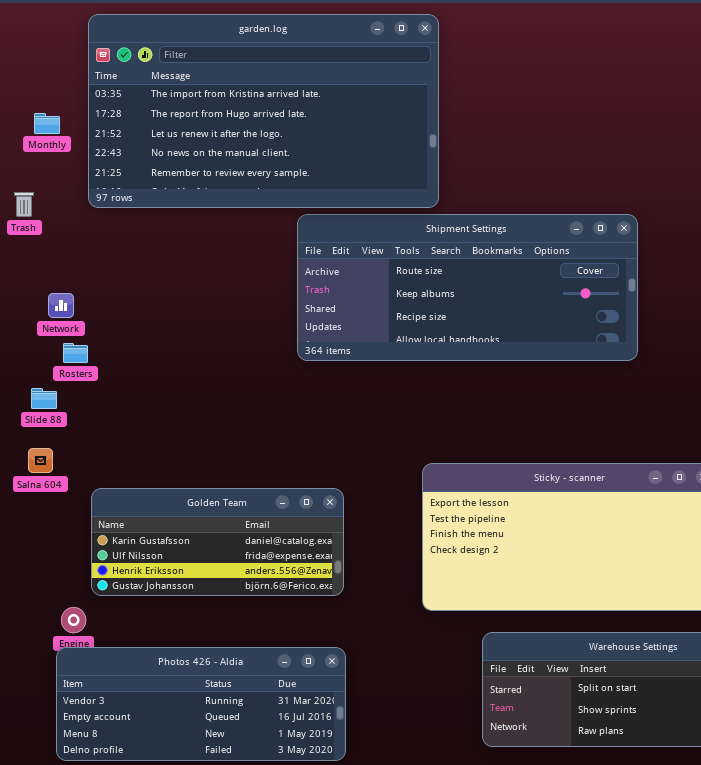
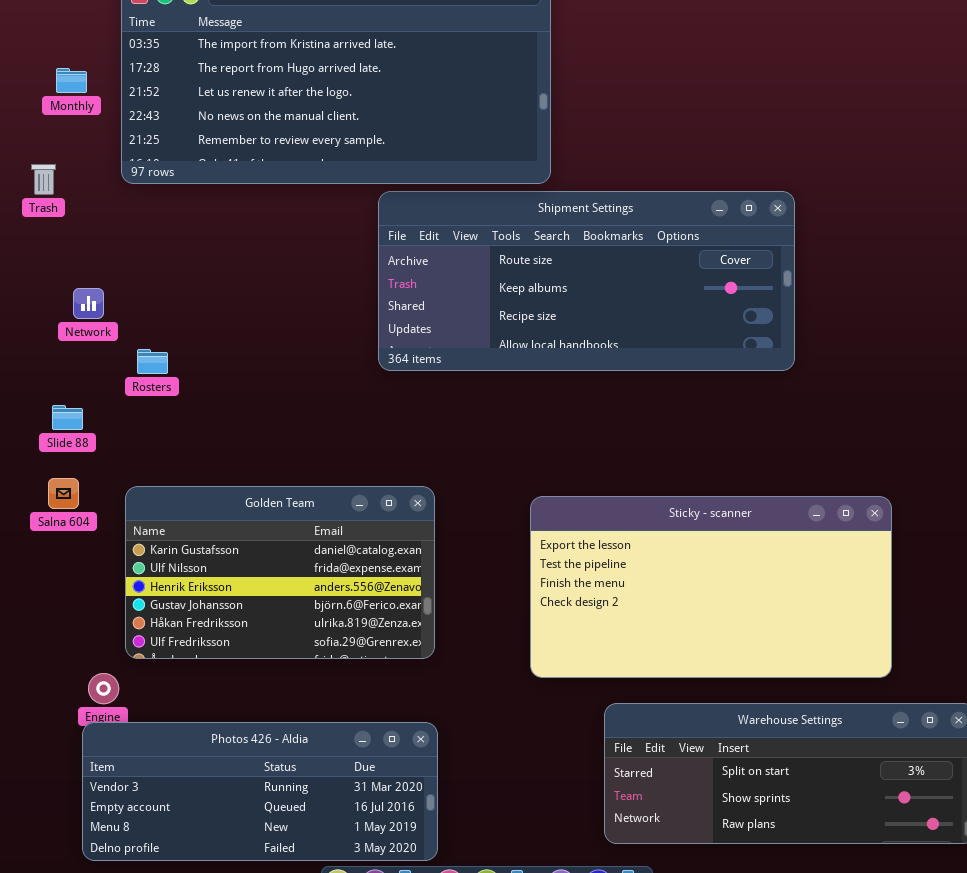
Rosters: [63,343,88,363] -> [137,349,168,374], moved
Golden Team: [91,488,344,596] -> [125,486,435,659], resized

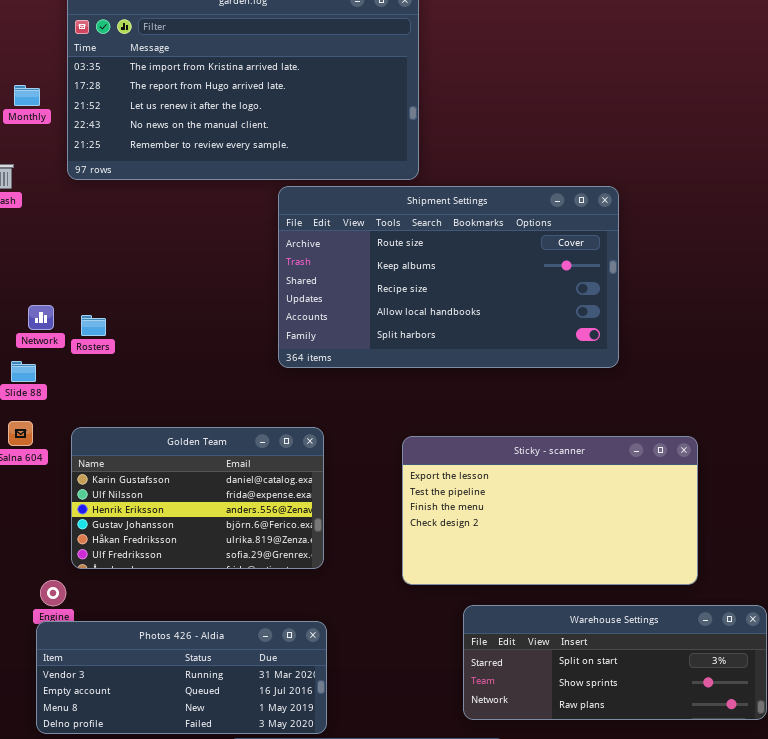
Shipment Settings: [378,191,795,371] -> [278,186,619,368], resized
Network: [73,288,104,319] -> [28,305,54,330], moved

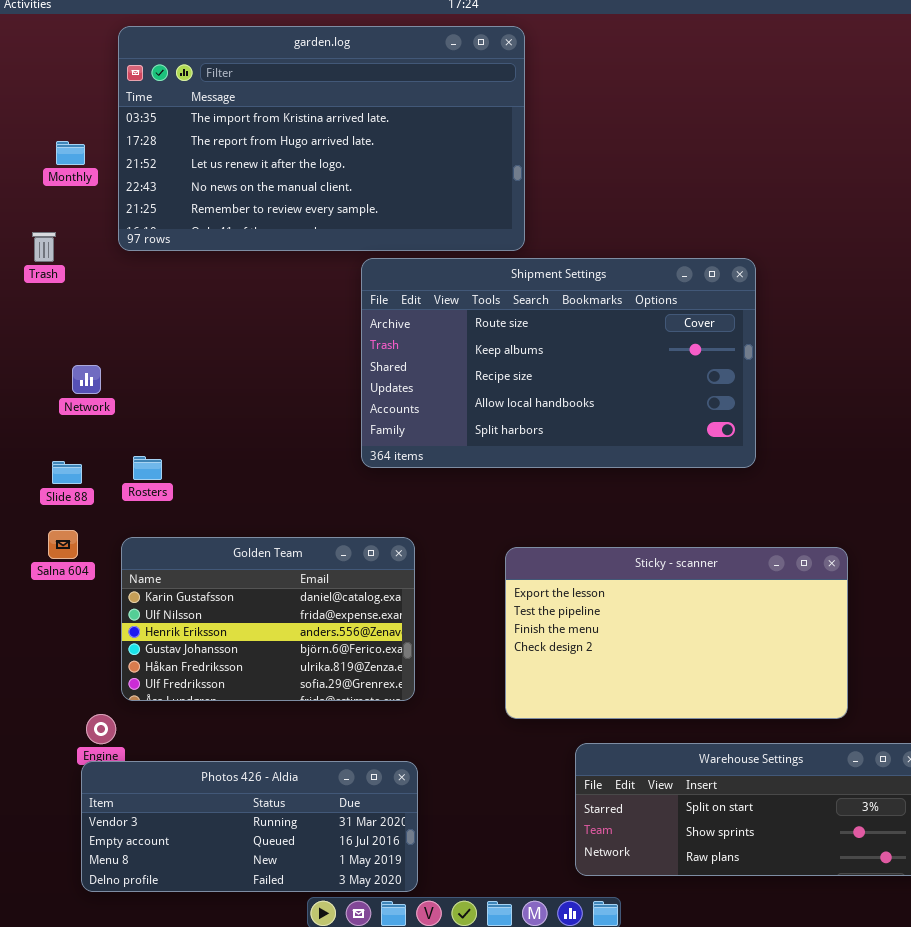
Network: [28,305,54,330] -> [72,365,101,394], moved
Rosters: [81,315,106,336] -> [133,456,162,480], moved

